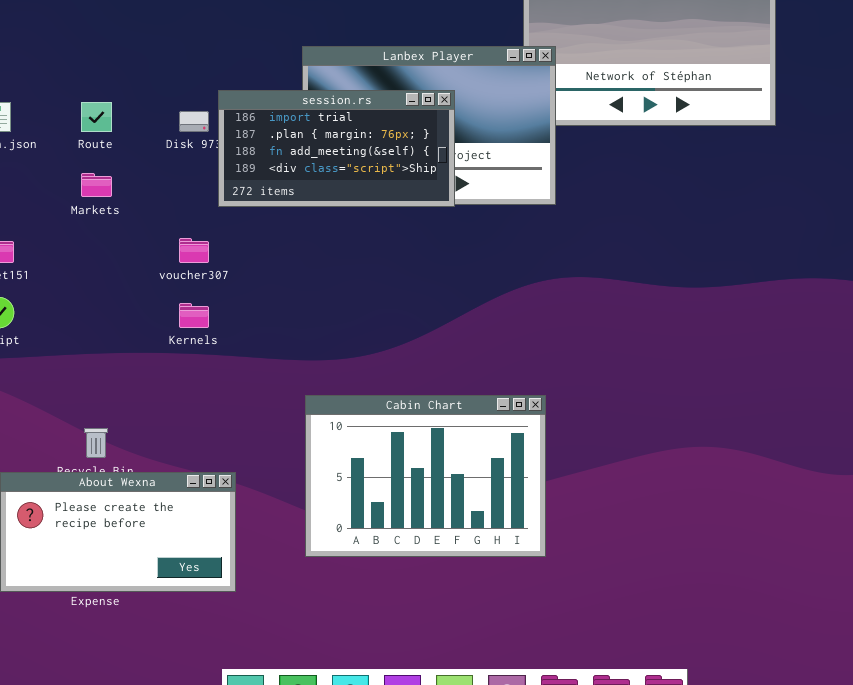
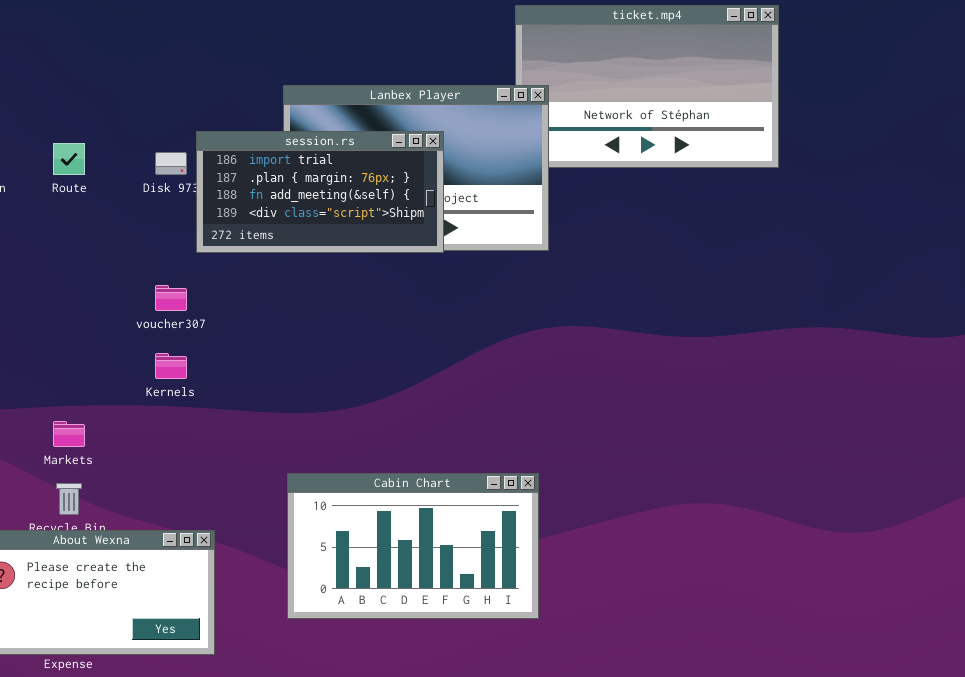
Markets: [81,173,112,197] -> [53,421,85,447], moved
Cabin Chart: [305,395,546,557] -> [287,473,539,619], resized

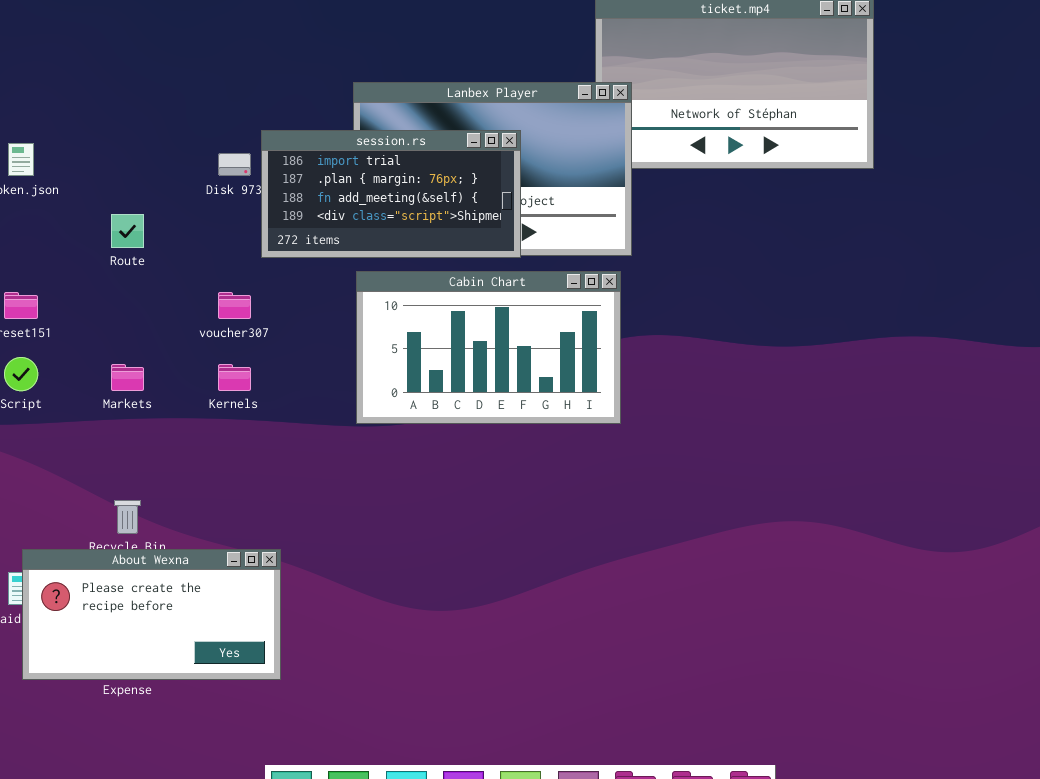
Route: [53,143,85,175] -> [111,214,144,248], moved
Markets: [53,421,85,447] -> [111,364,144,391], moved
Cabin Chart: [287,473,539,619] -> [356,271,621,424], moved

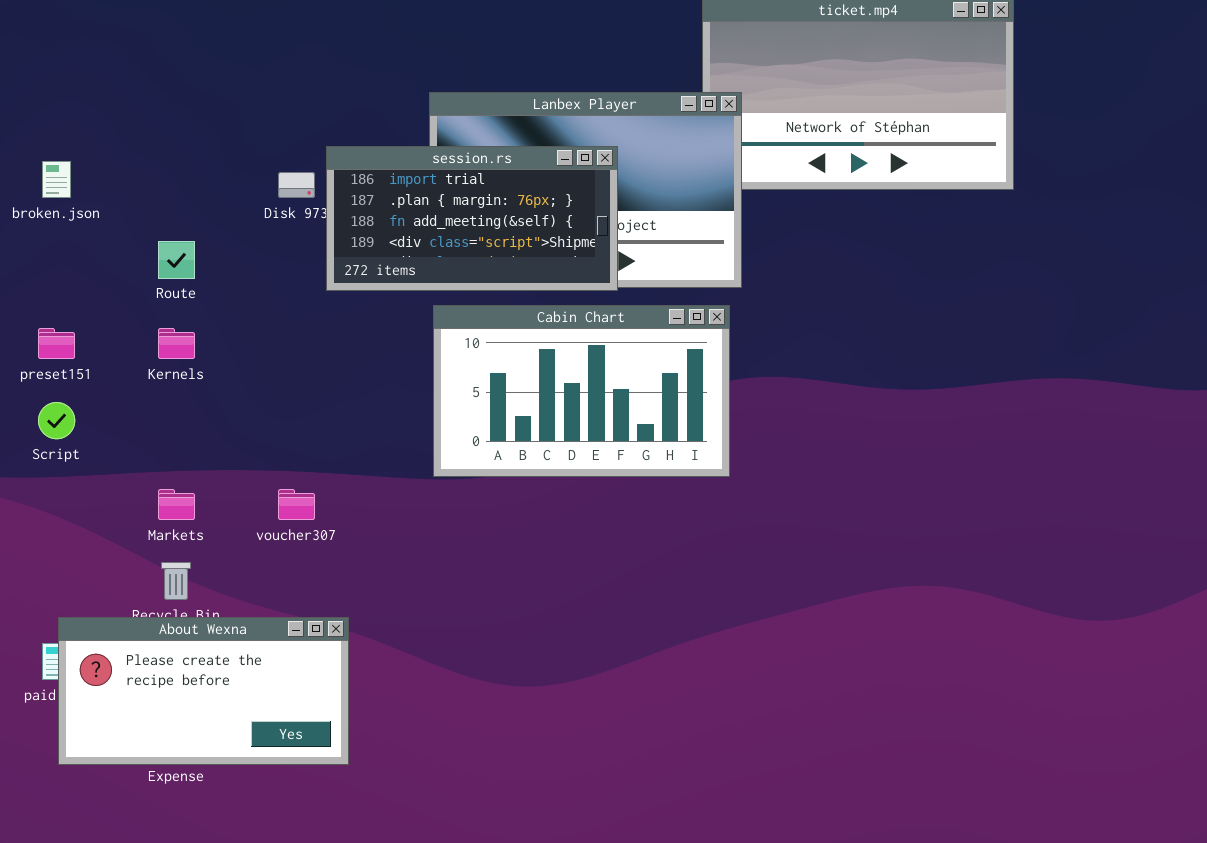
voucher307: [218,292,251,319] -> [278,489,315,520], moved
Markets: [111,364,144,391] -> [158,489,195,520], moved
Kernels: [218,364,251,391] -> [158,328,195,359], moved

